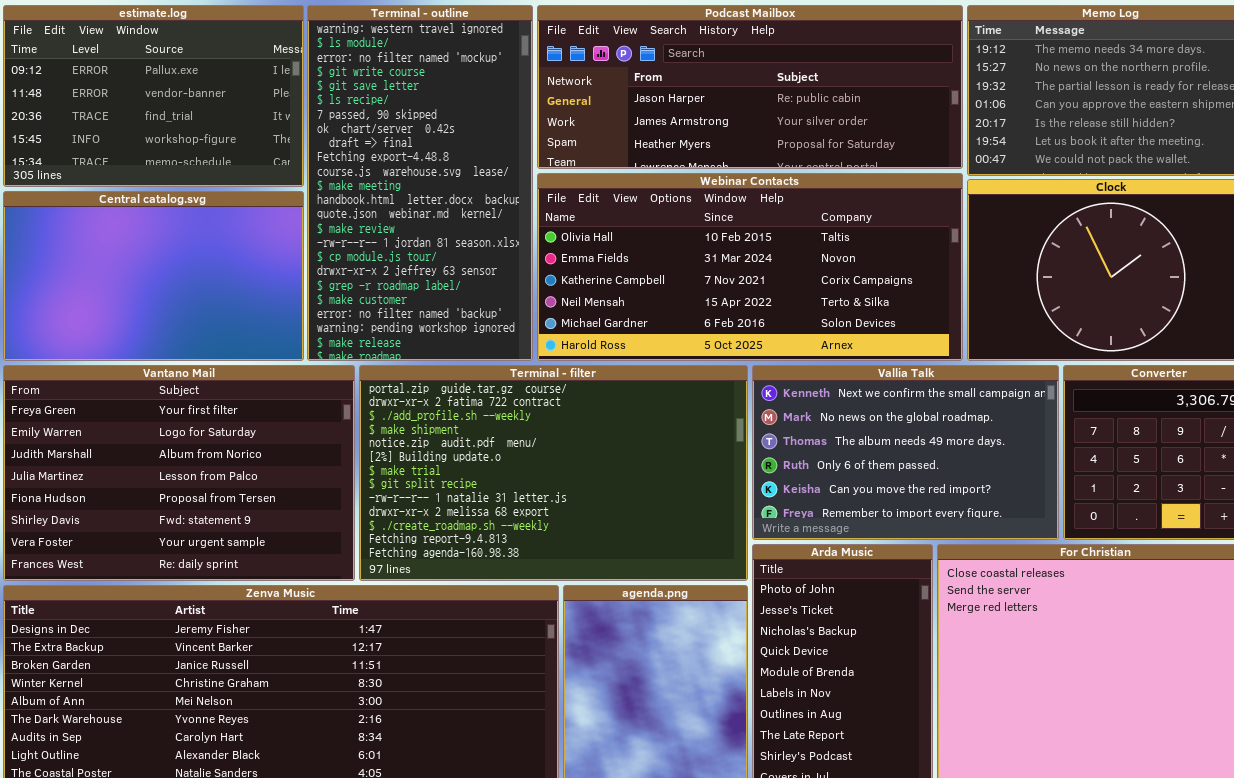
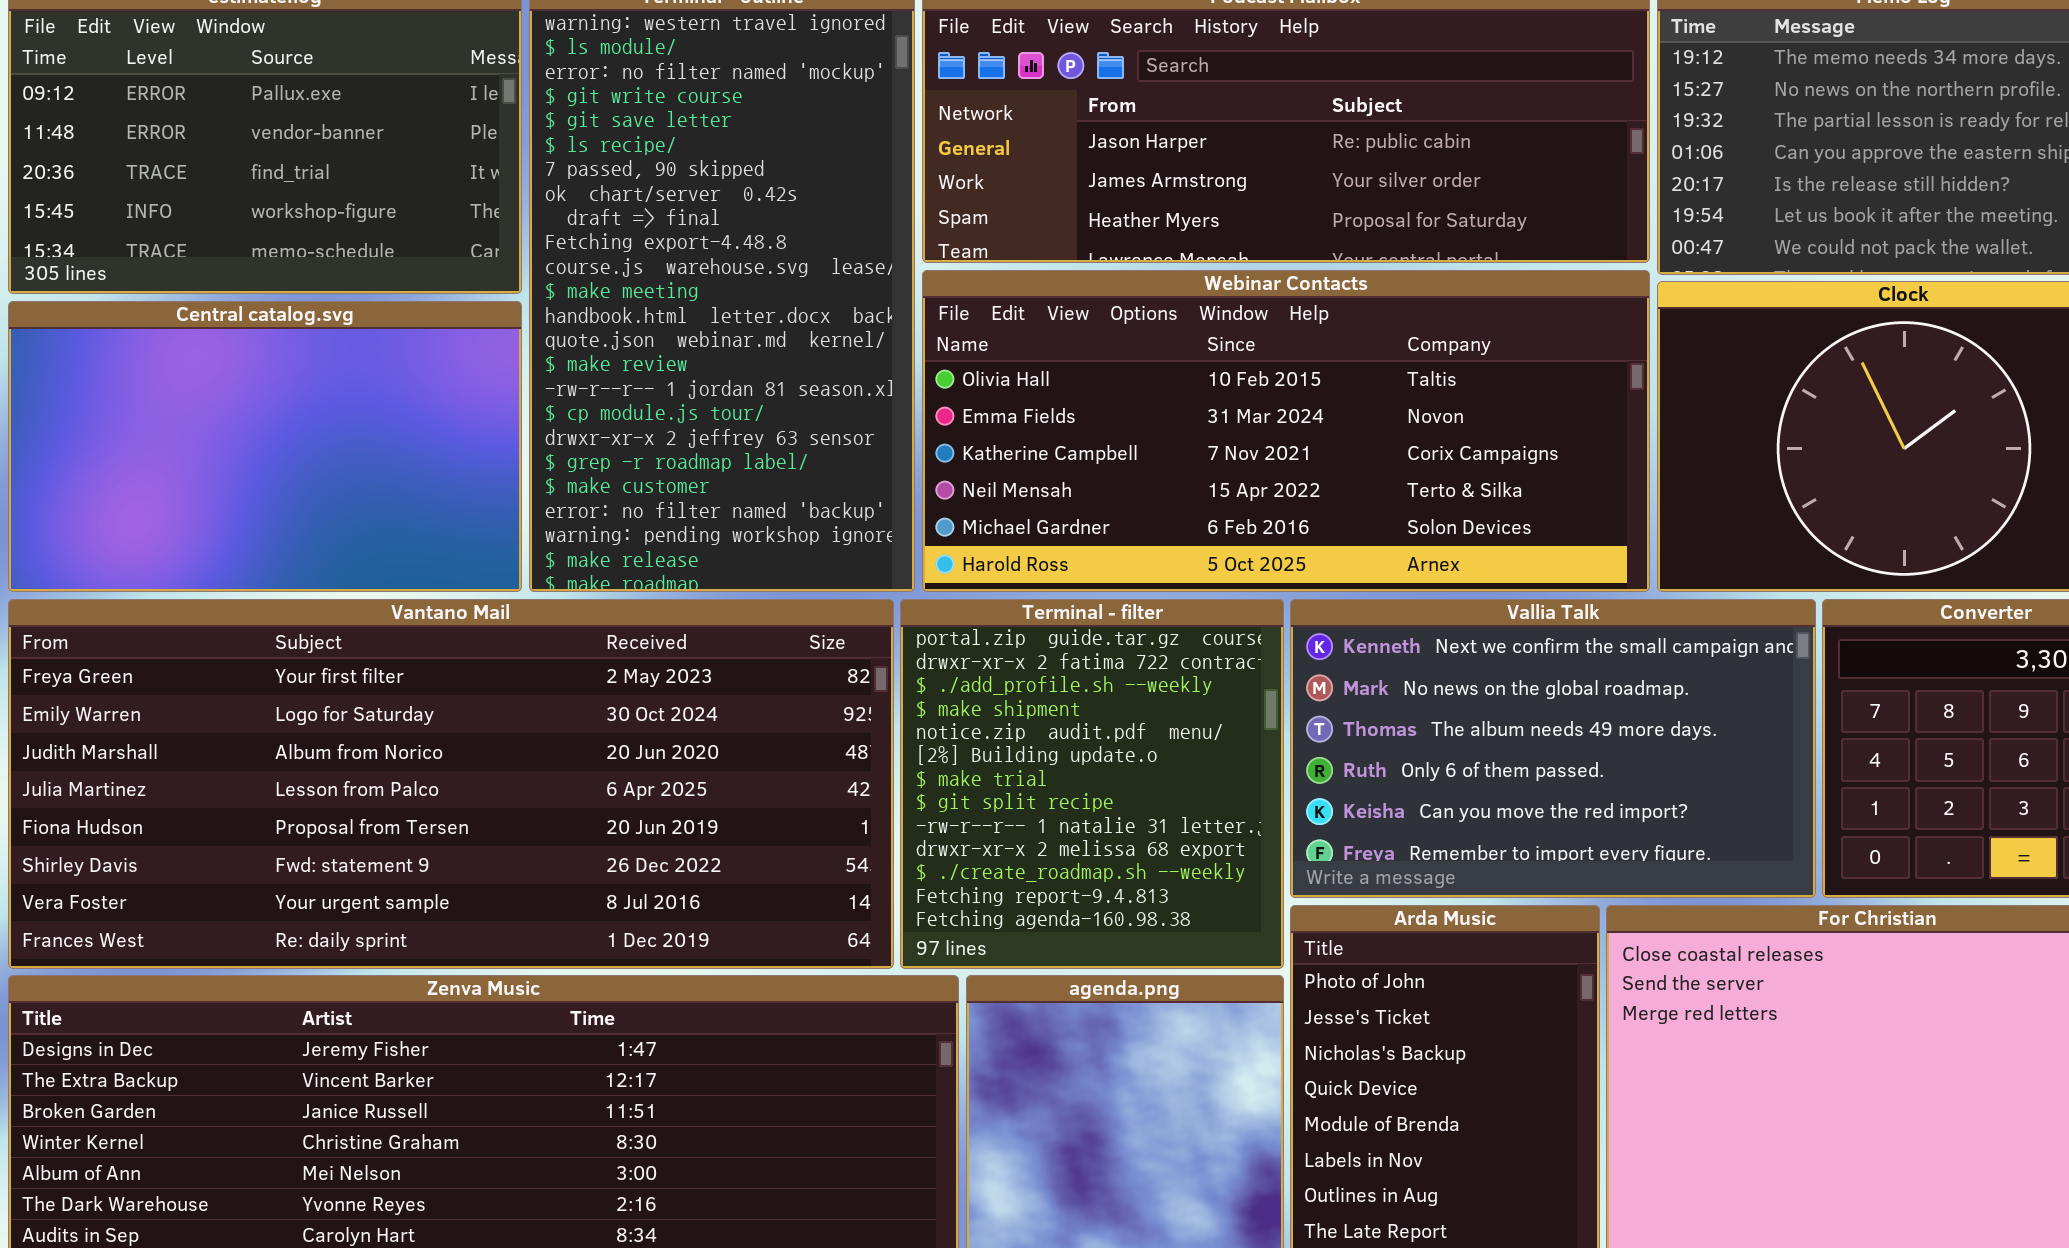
Vantano Mail: [3,365,355,581] -> [8,599,894,969], resized
Terminal - filter: [359,365,748,581] -> [900,599,1284,969], resized

